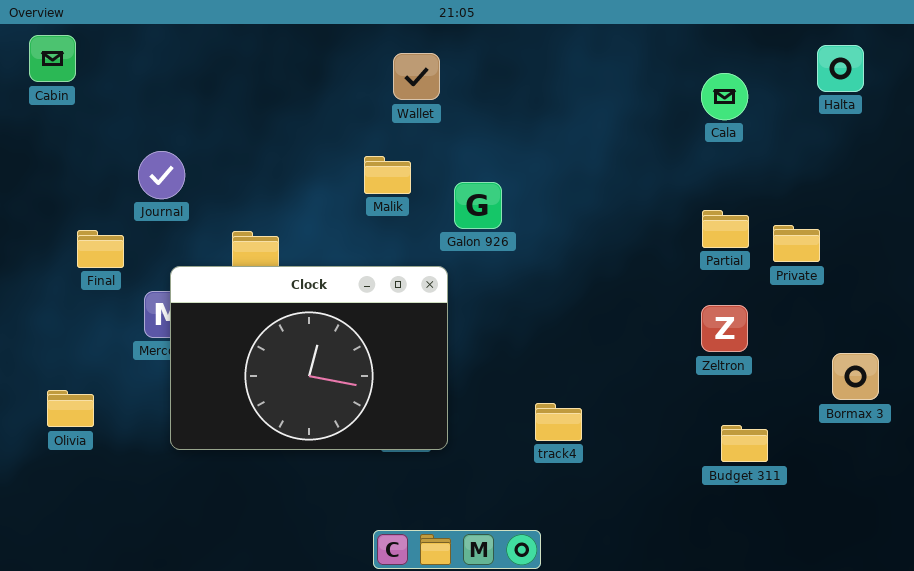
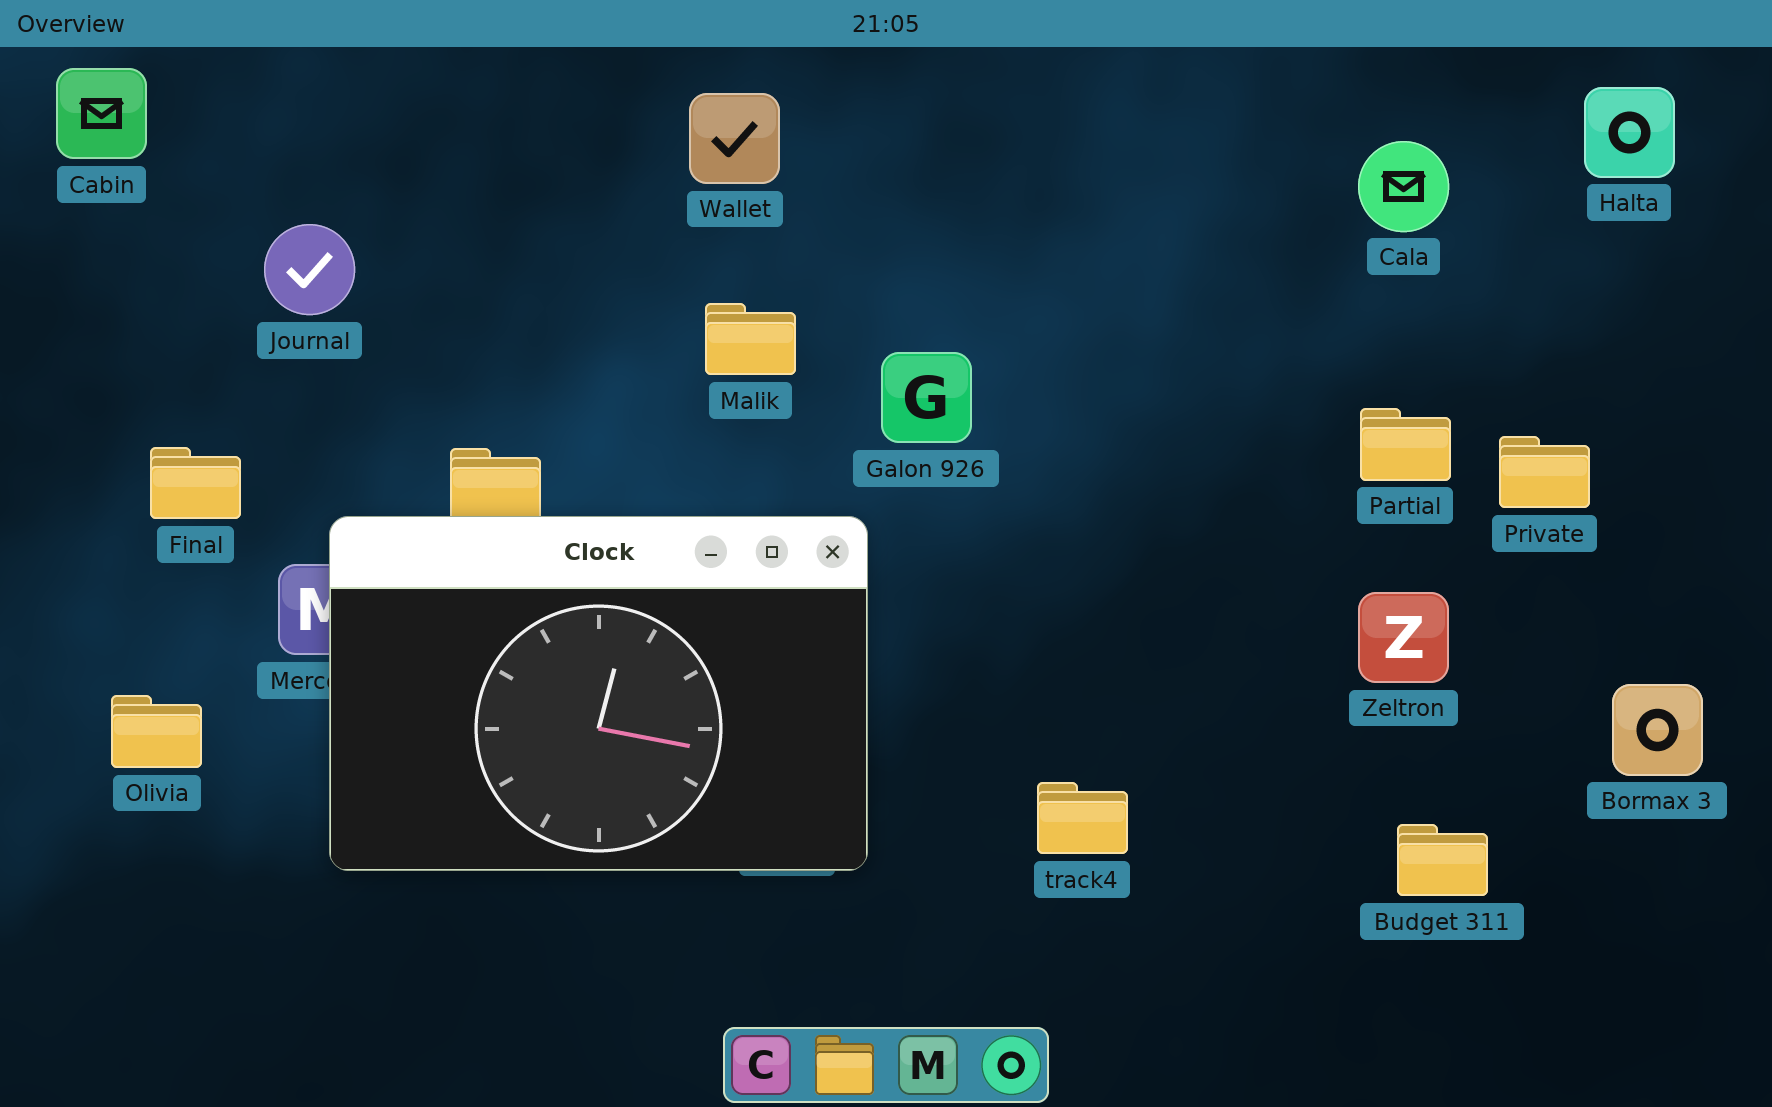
Wallet: [393,53,440,100] -> [689,93,780,184], moved
Journal: [138,151,185,199] -> [264,224,355,315], moved
Olivia: [47,390,94,427] -> [111,695,202,768], moved

